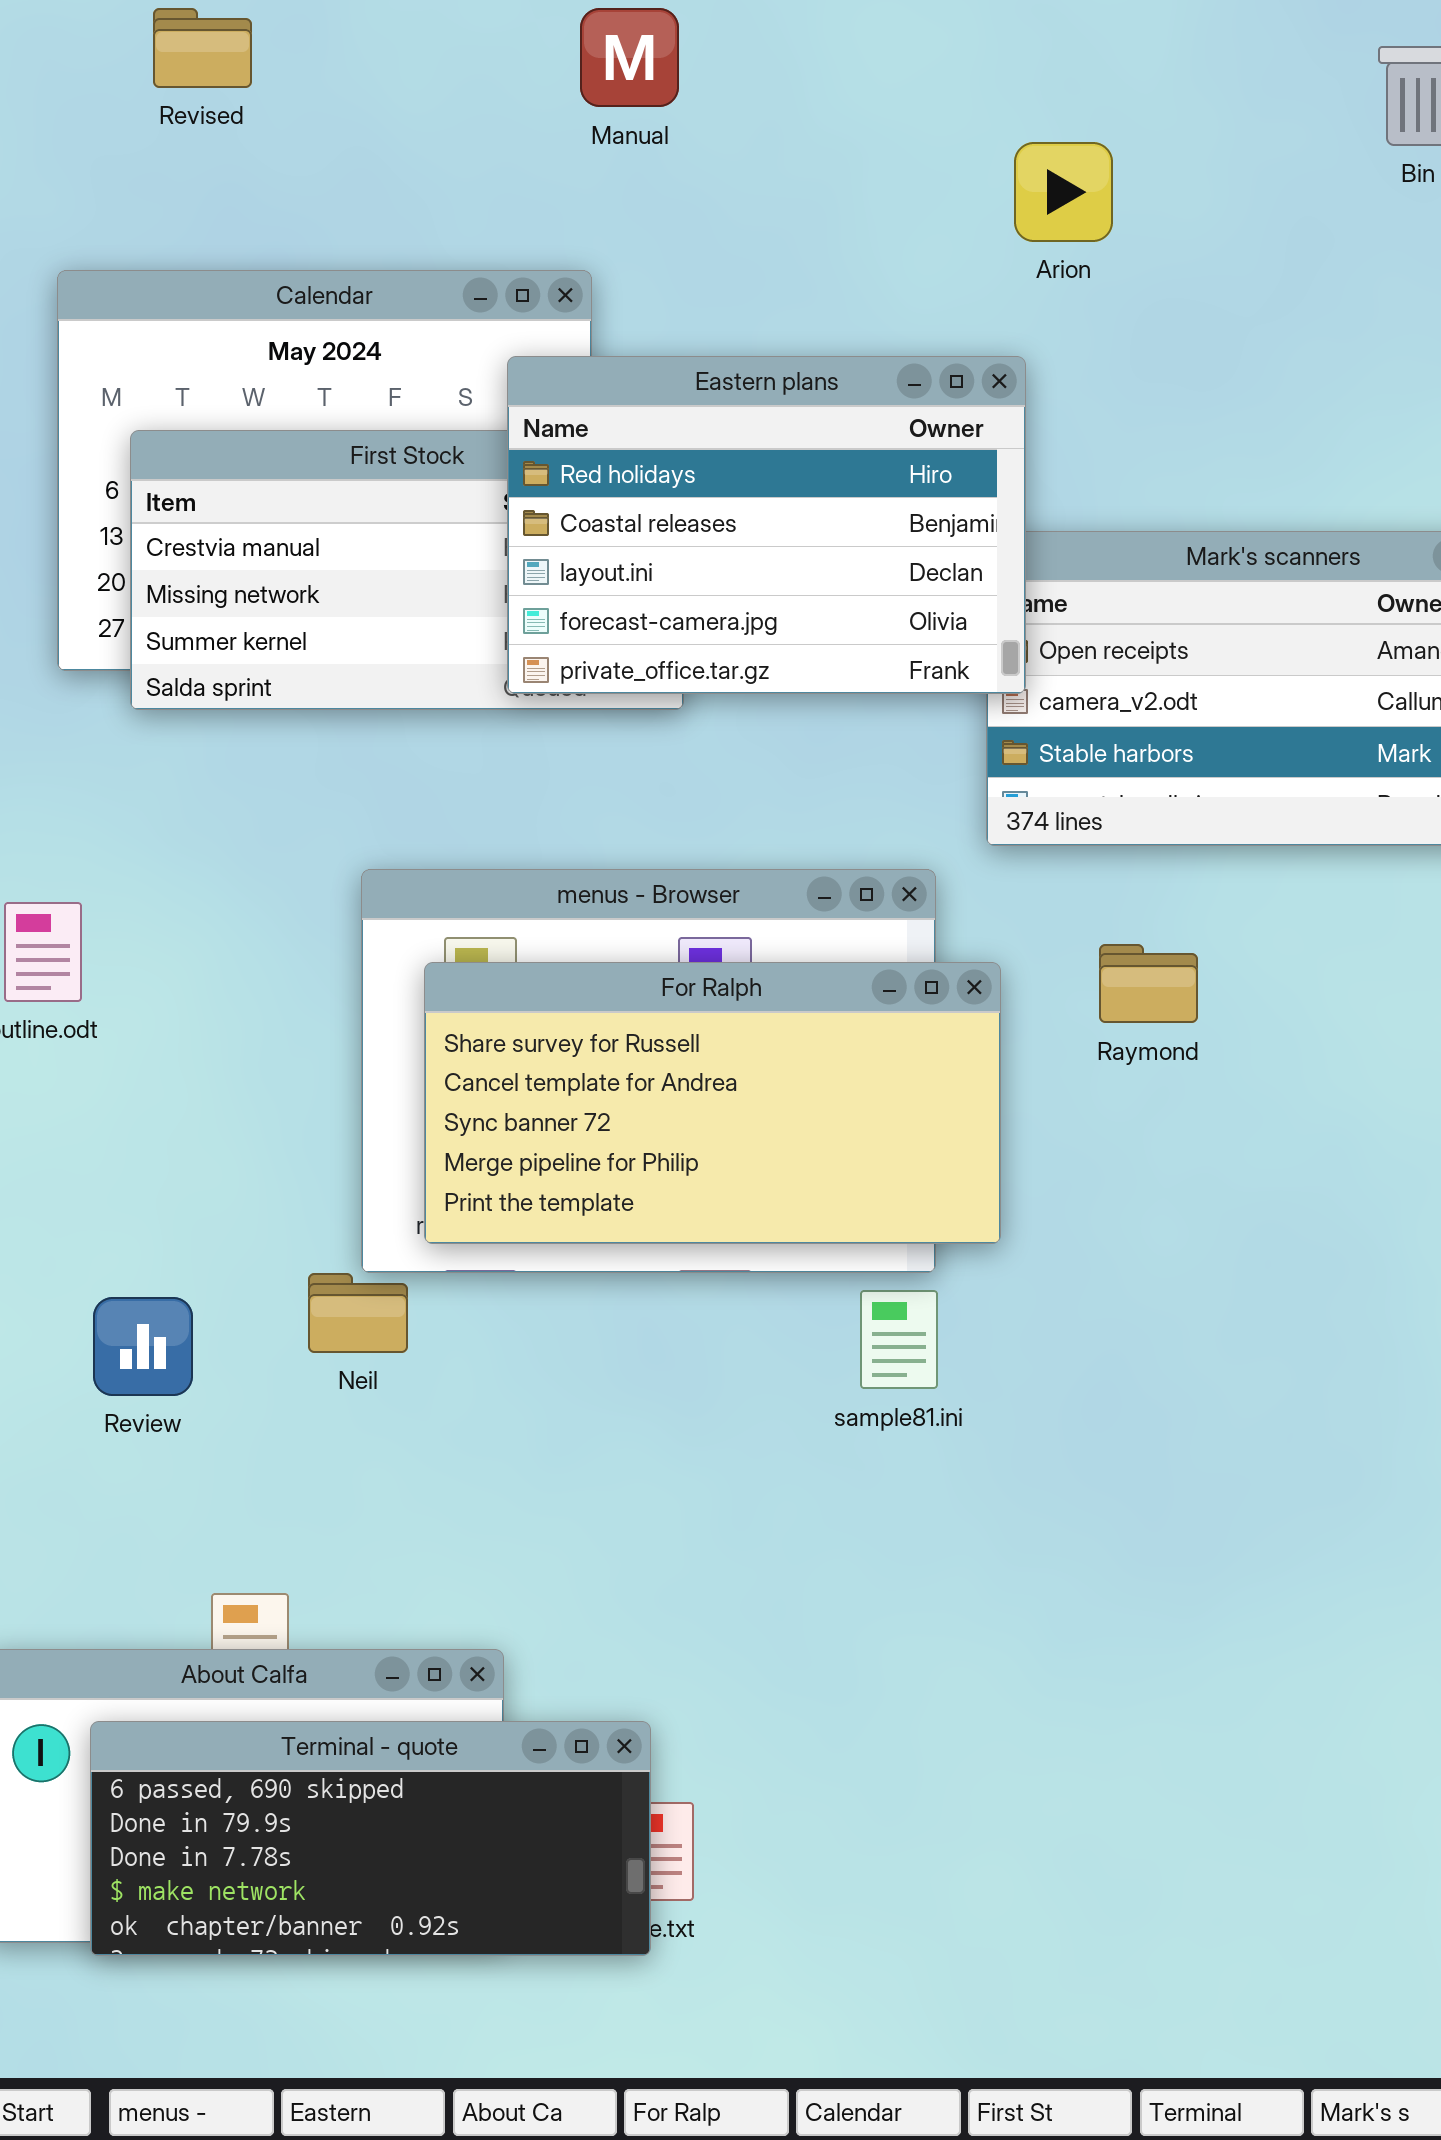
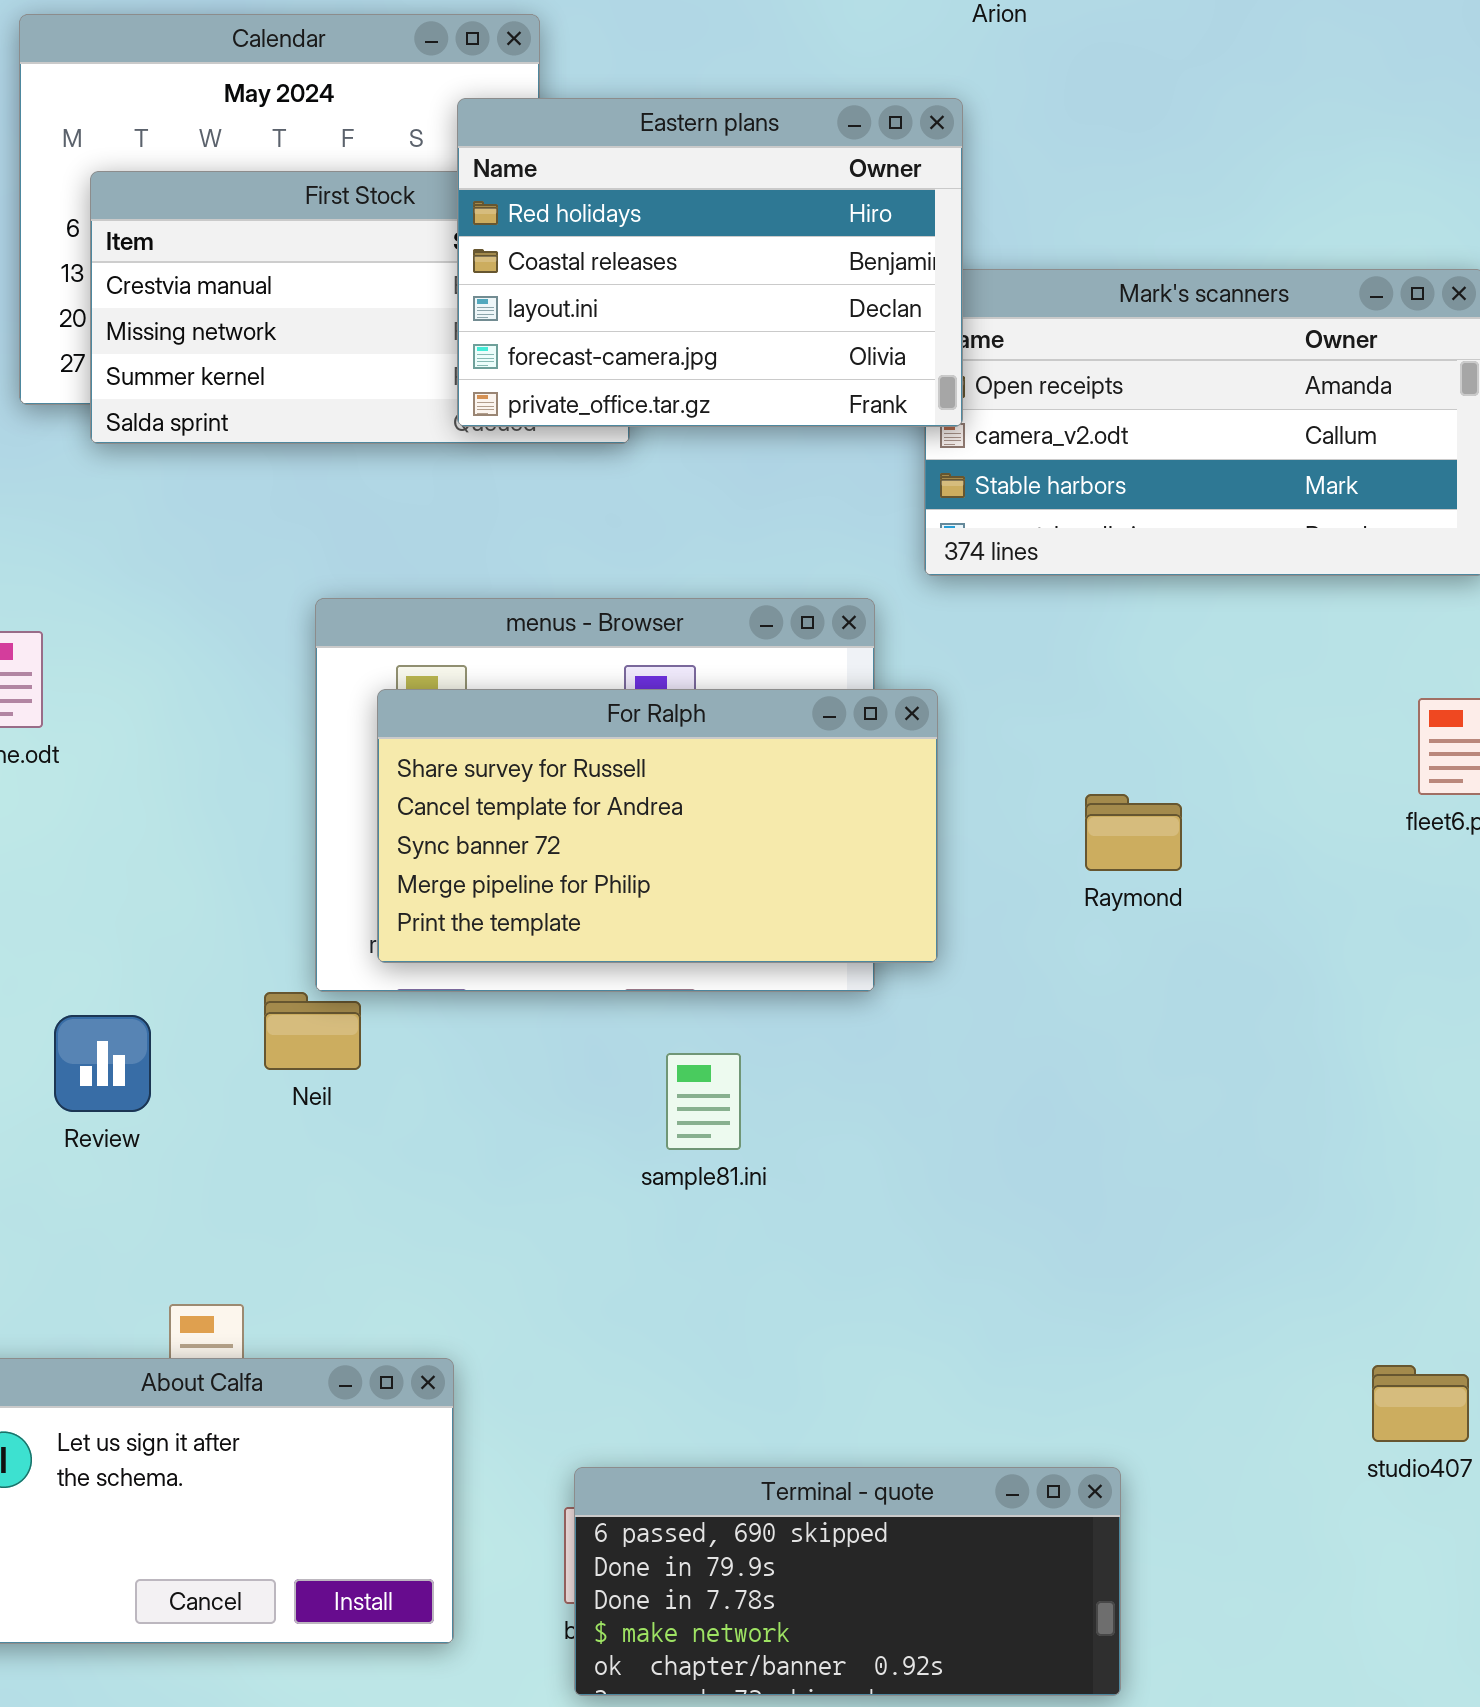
Raymond: [1099,944,1198,1023] -> [1085,794,1182,871], moved
sample81.ini: [860,1290,938,1389] -> [666,1053,741,1150], moved
Terminal - quote: [90,1721,651,1956] -> [574,1467,1121,1696], moved

